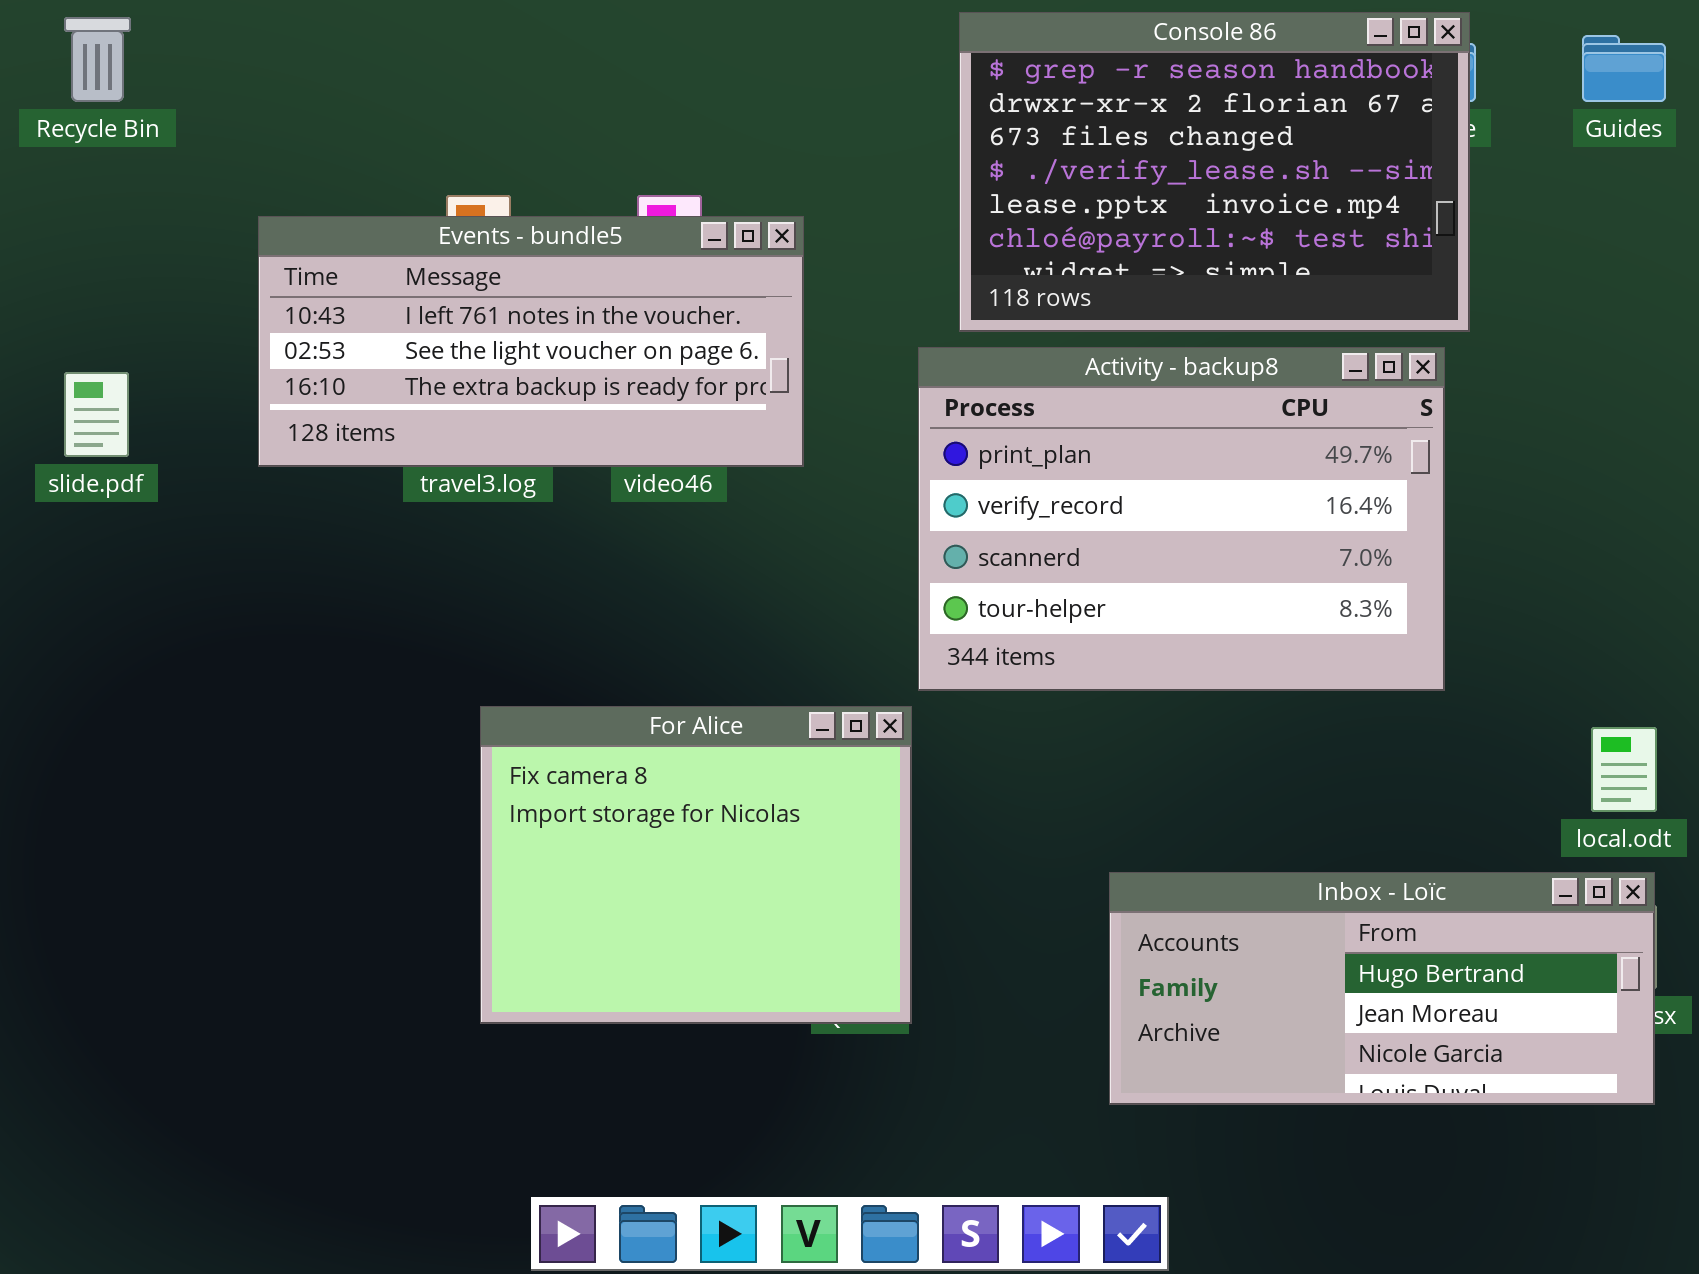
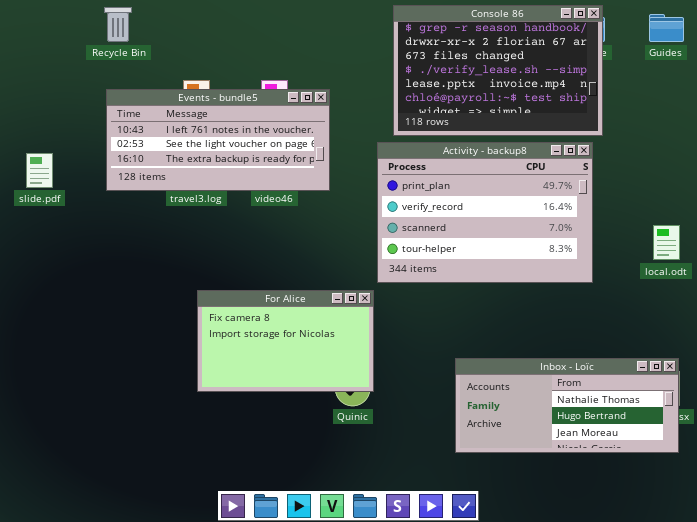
Recycle Bin: [64,17,131,102] -> [104,7,132,42], moved
For Alice: [480,706,912,1024] -> [197,290,374,392], resized
local.odt: [1591,727,1657,812] -> [653,225,680,260], moved
Inbox - Loïc: [1109,872,1655,1105] -> [455,358,679,453], scrolled up 1 row

